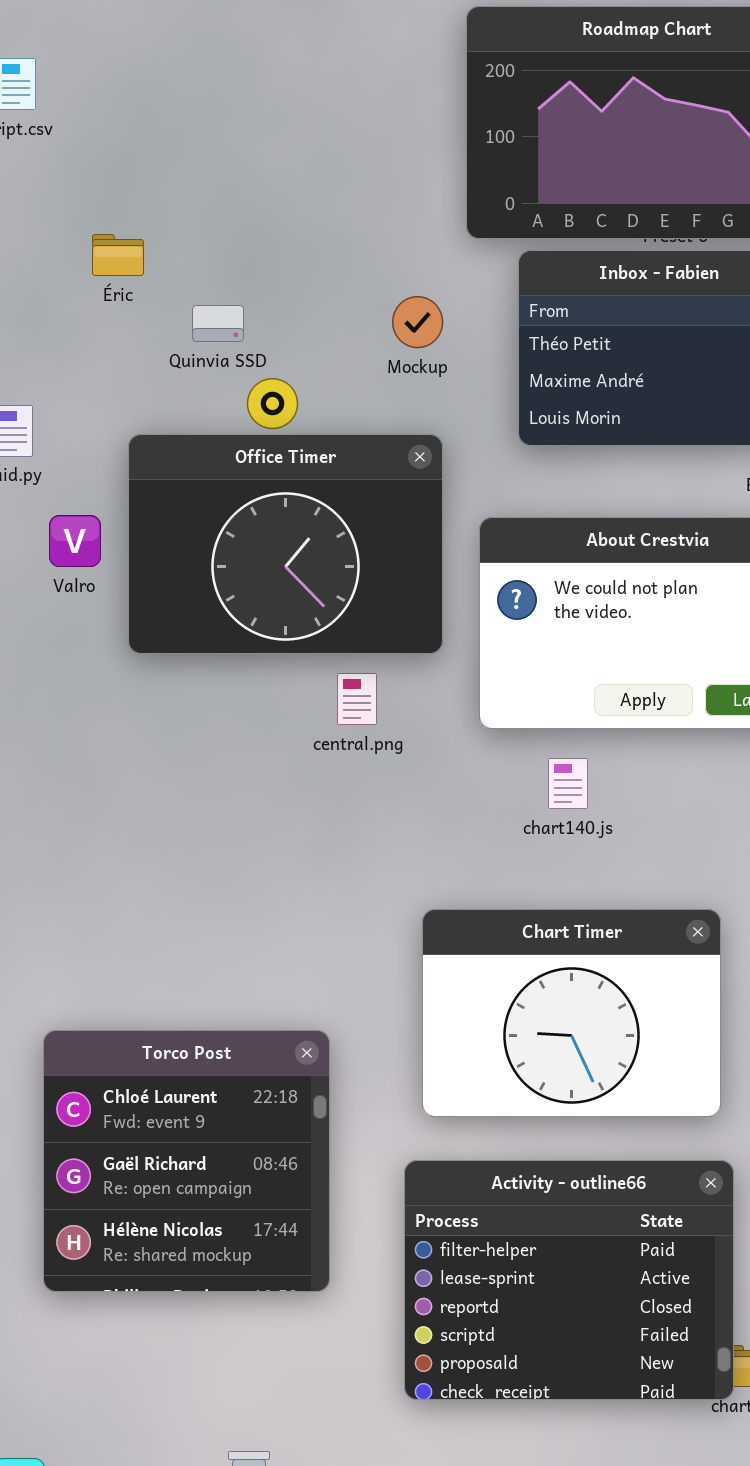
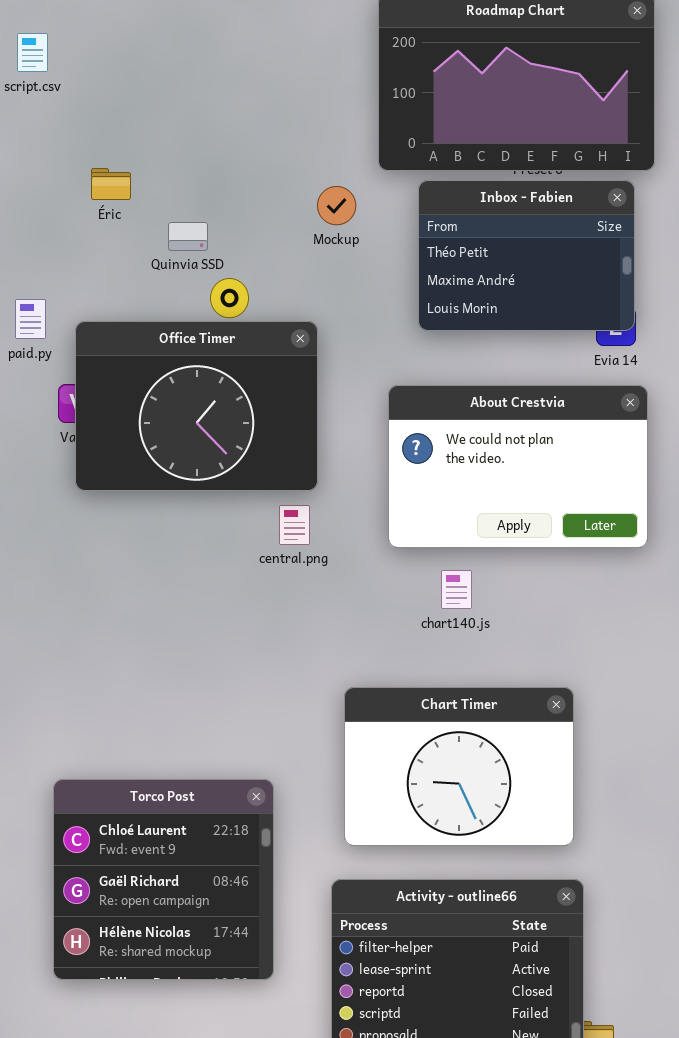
Mockup: [392,296,443,348] -> [317,186,356,225], moved
Office Timer: [128,434,443,654] -> [75,321,318,491], moved

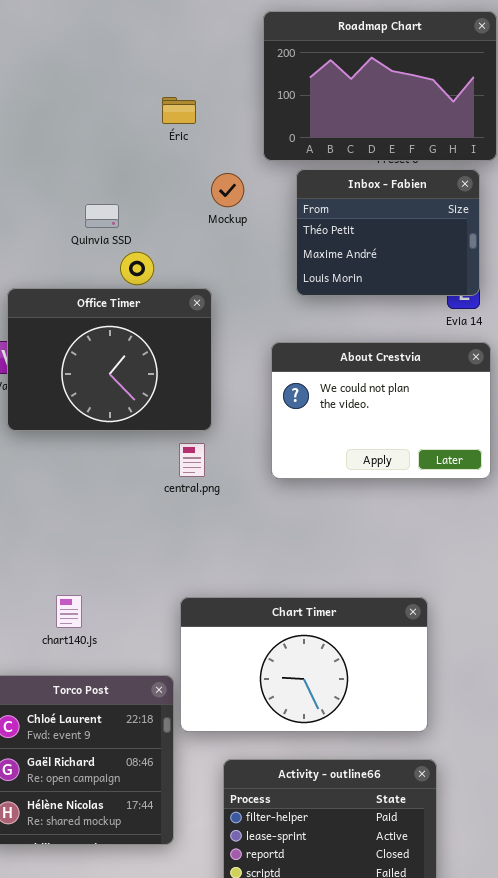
Éric: [91,168,131,200] -> [162,97,196,124], moved
chart140.js: [441,570,472,609] -> [56,595,82,628], moved
Chart Timer: [344,687,574,846] -> [180,597,428,732], resized

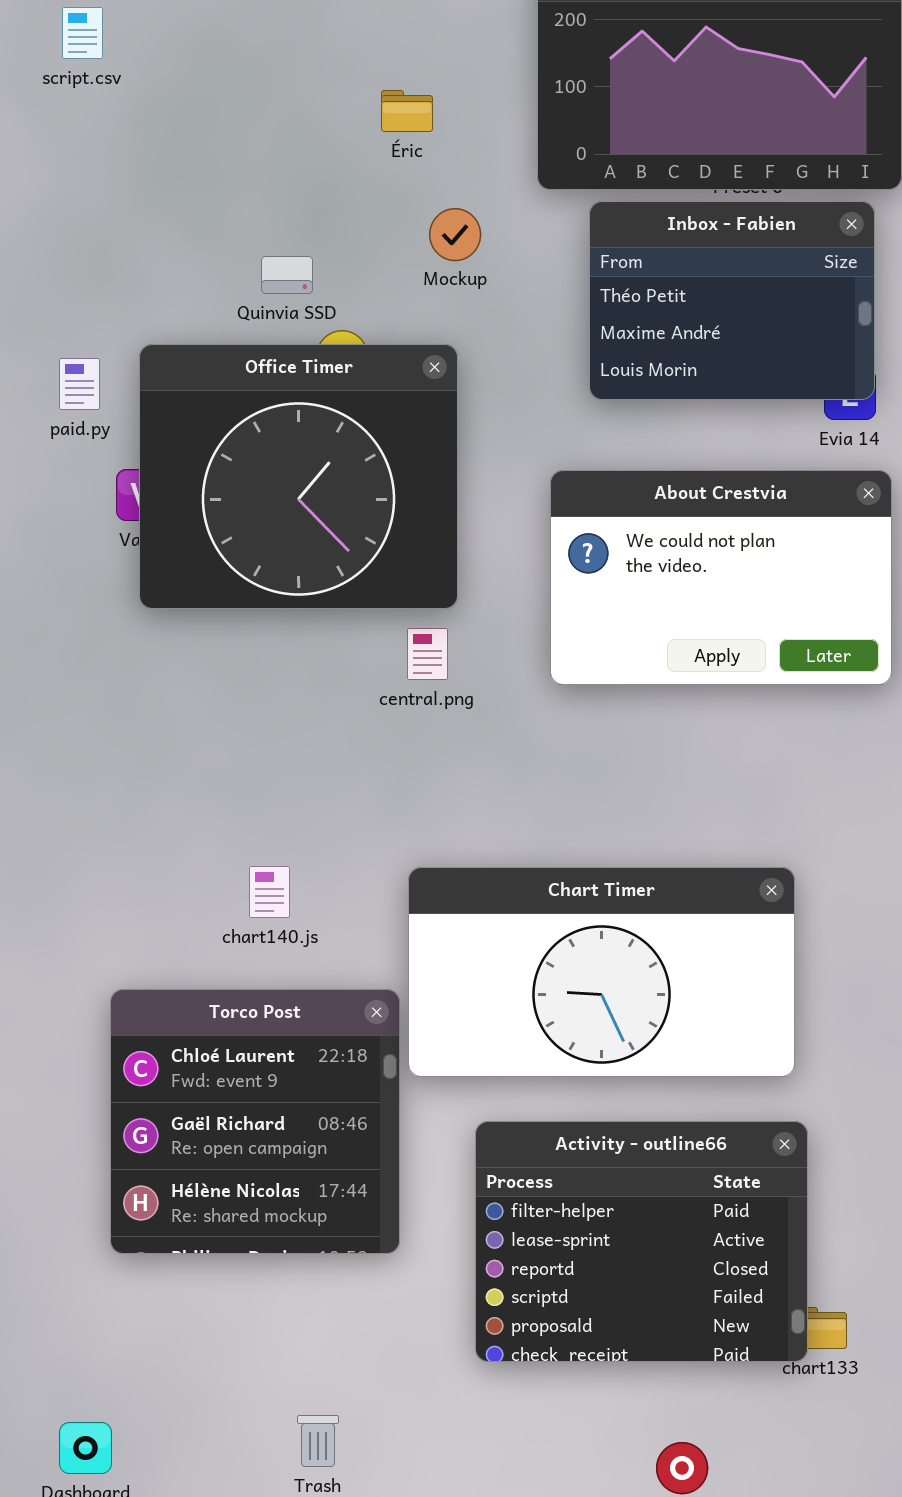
Mockup: [211,173,244,207] -> [429,208,481,261], moved
Office Timer: [7,288,212,431] -> [139,344,458,609], resized
chart140.js: [56,595,82,628] -> [249,866,290,918], moved

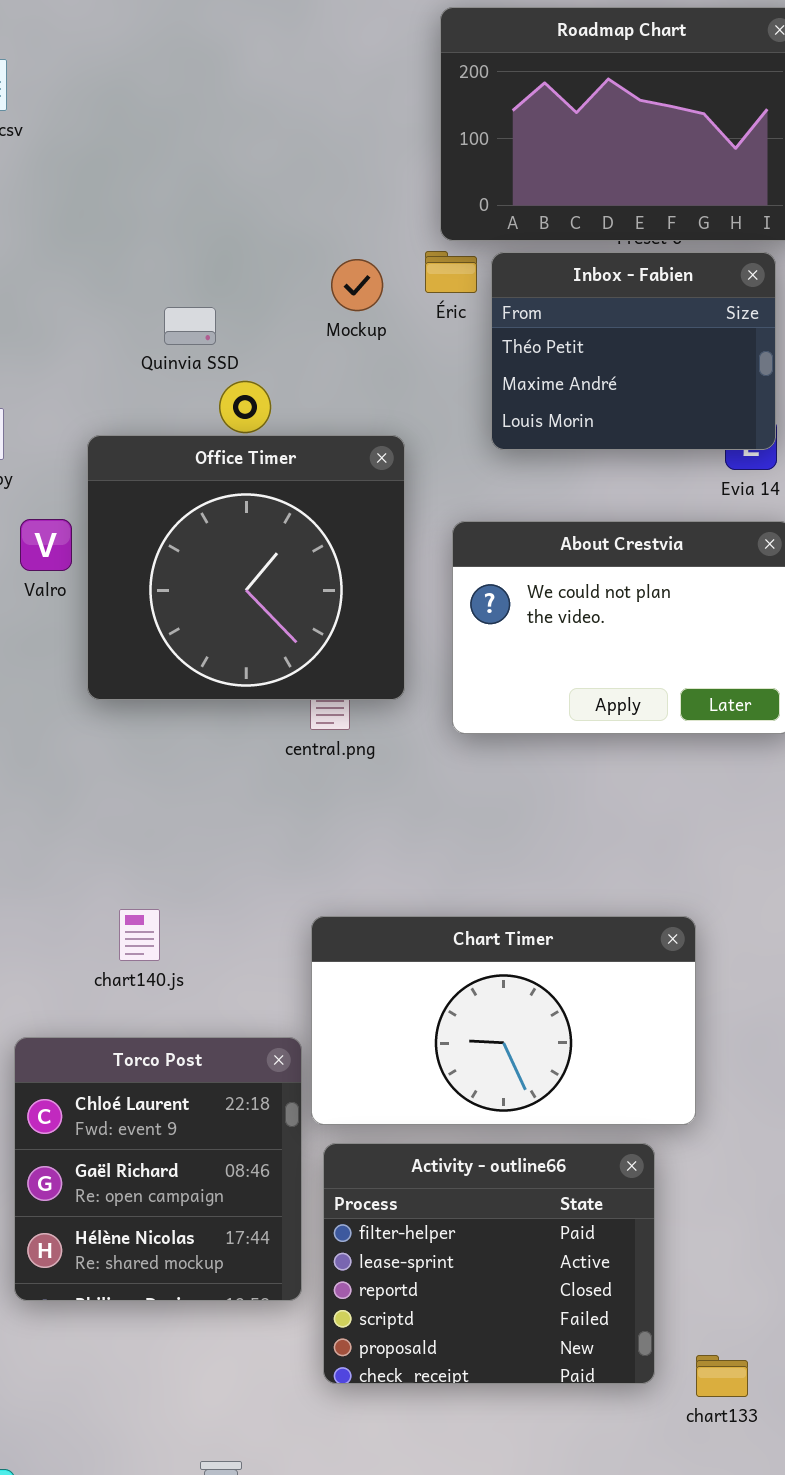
Éric: [381,90,433,132] -> [425,251,477,293], moved
Office Timer: [139,344,458,609] -> [87,435,405,700], moved
chart140.js: [249,866,290,918] -> [119,909,160,961], moved
Activity - outline66: [475,1121,808,1362] -> [323,1143,655,1384], moved

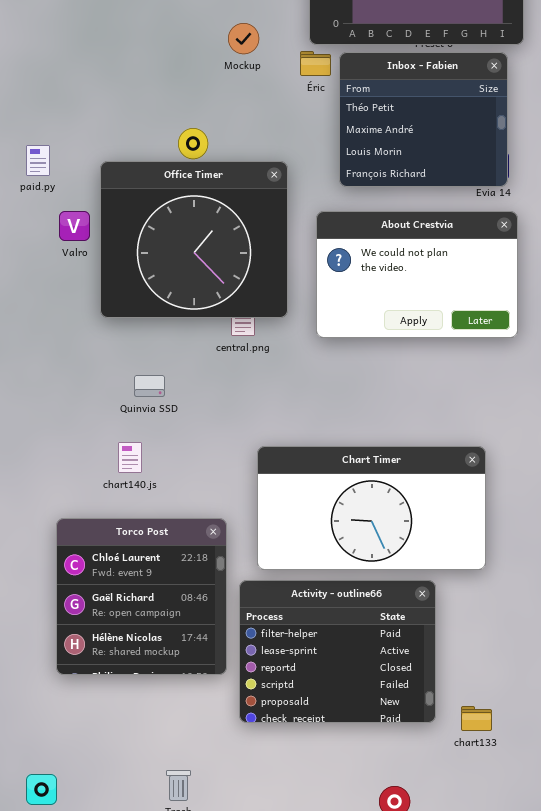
Inbox - Fabien: [491,252,776,450] -> [339,52,508,187], resized
Mockup: [331,259,383,311] -> [228,23,259,54], moved
Quinvia SSD: [164,307,216,345] -> [134,375,165,397], moved
Chart Timer: [311,916,696,1125] -> [257,446,486,570], moved

